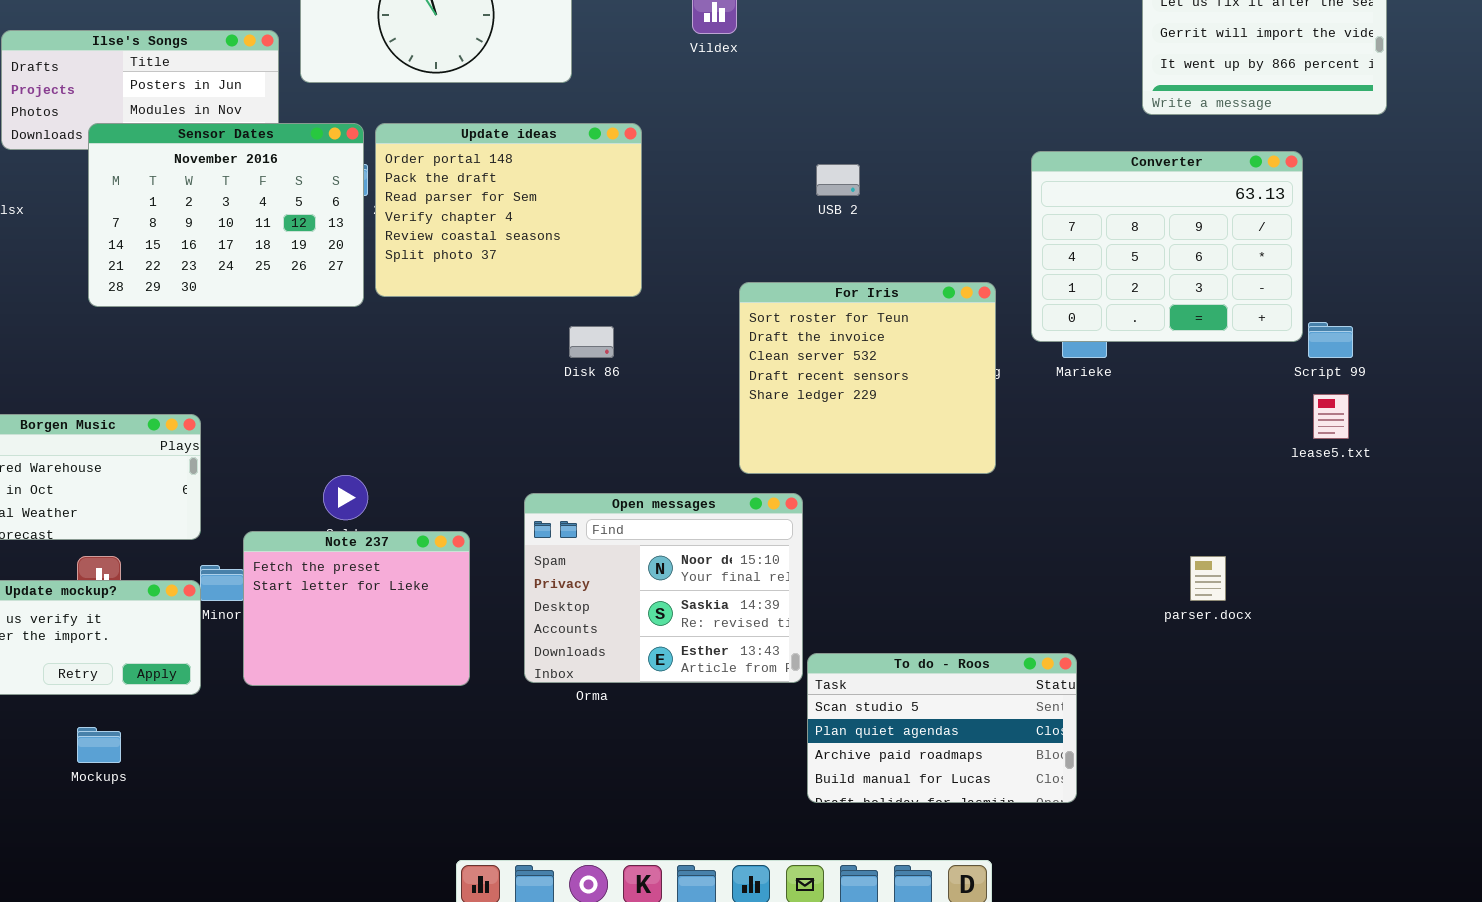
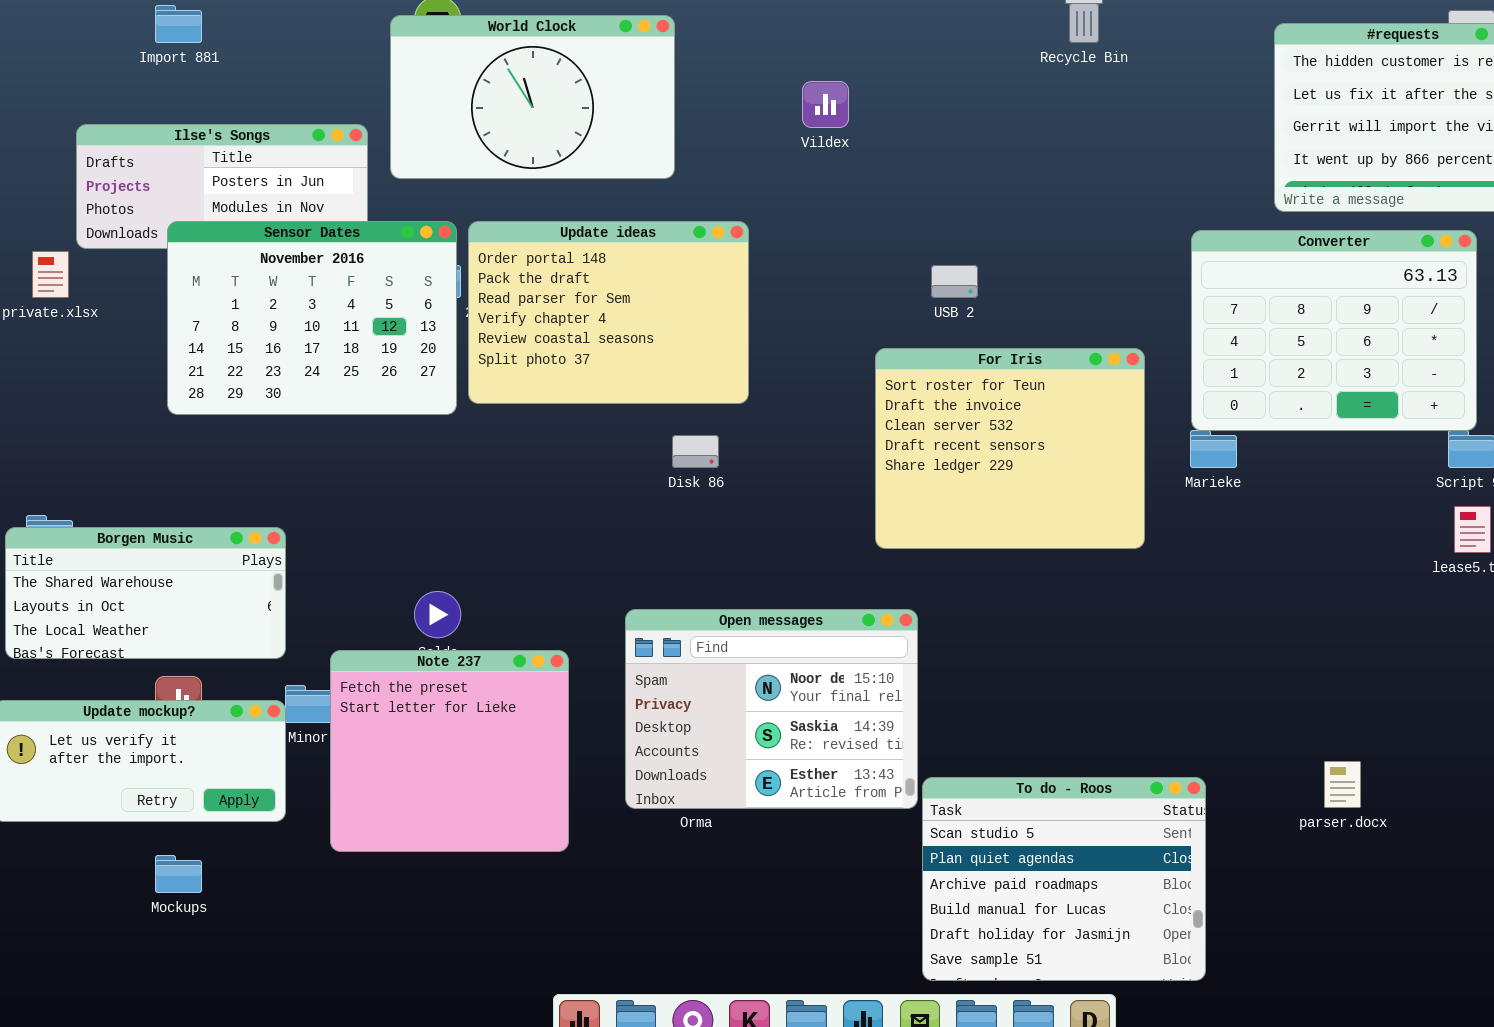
Converter: [1031,151,1303,342] -> [1191,230,1477,431], moved
For Iris: [739,282,996,474] -> [875,348,1145,549], moved
Note 237: [243,531,470,686] -> [330,650,569,852], resized
parser.docx: [1190,556,1226,601] -> [1324,761,1361,808], moved
To do - Roos: [807,653,1077,803] -> [922,777,1206,981], resized

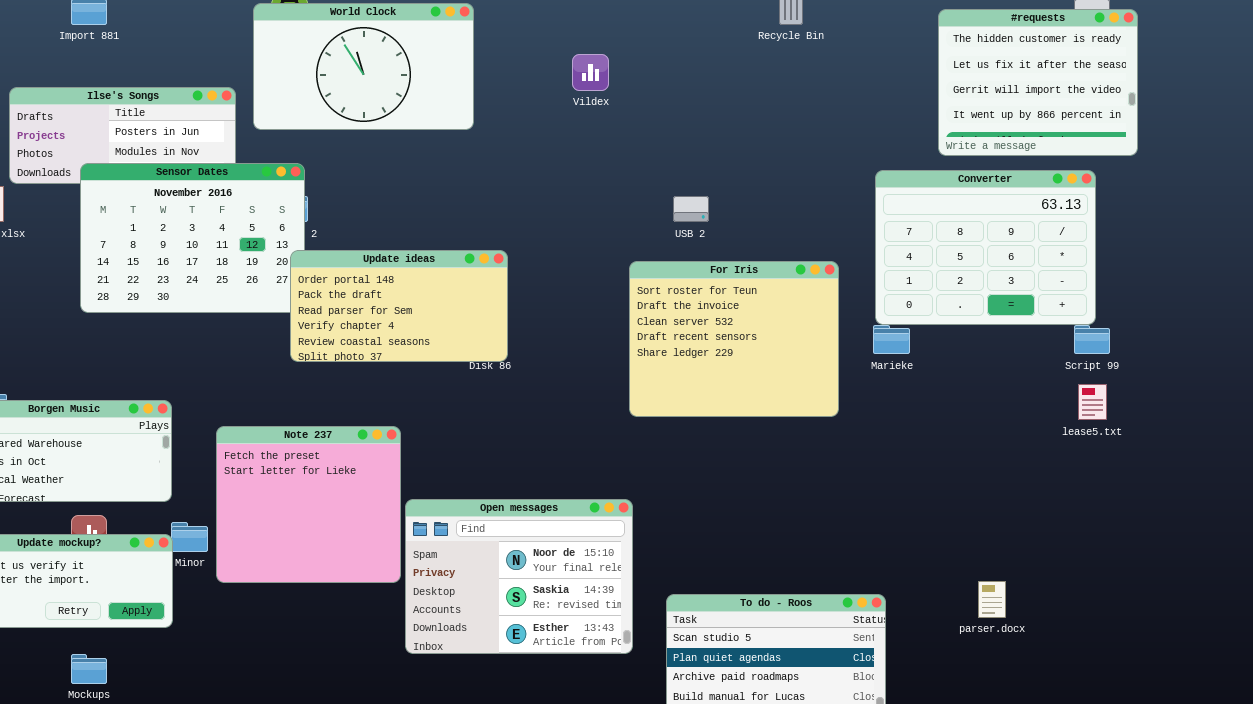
Update ideas: [468,221,749,404] -> [290,250,508,362], moved, resized
Open messages: [625,609,918,809] -> [405,499,633,654], moved
Note 237: [330,650,569,852] -> [216,426,401,583], moved

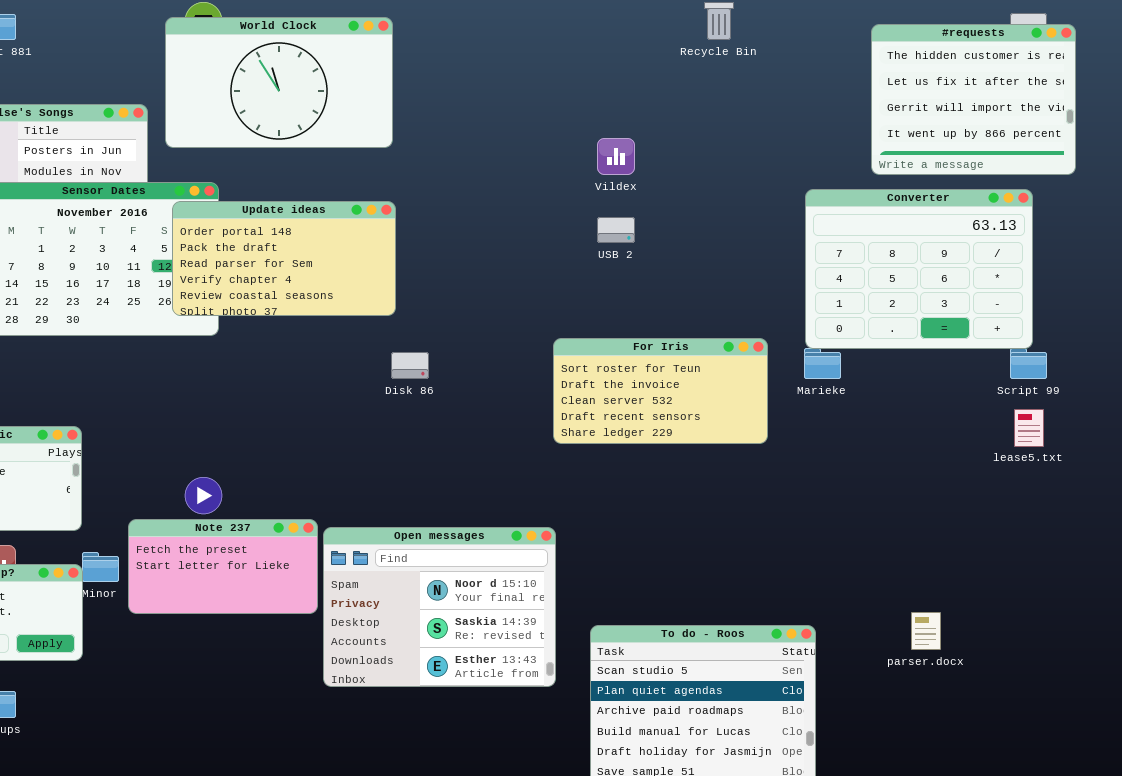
Vildex: [572,54,609,91] -> [597,138,635,175], moved
Update ideas: [290,250,508,362] -> [172,201,396,316], moved
For Iris: [629,261,839,417] -> [553,338,768,444], resized
Note 237: [216,426,401,583] -> [128,519,318,614], resized

